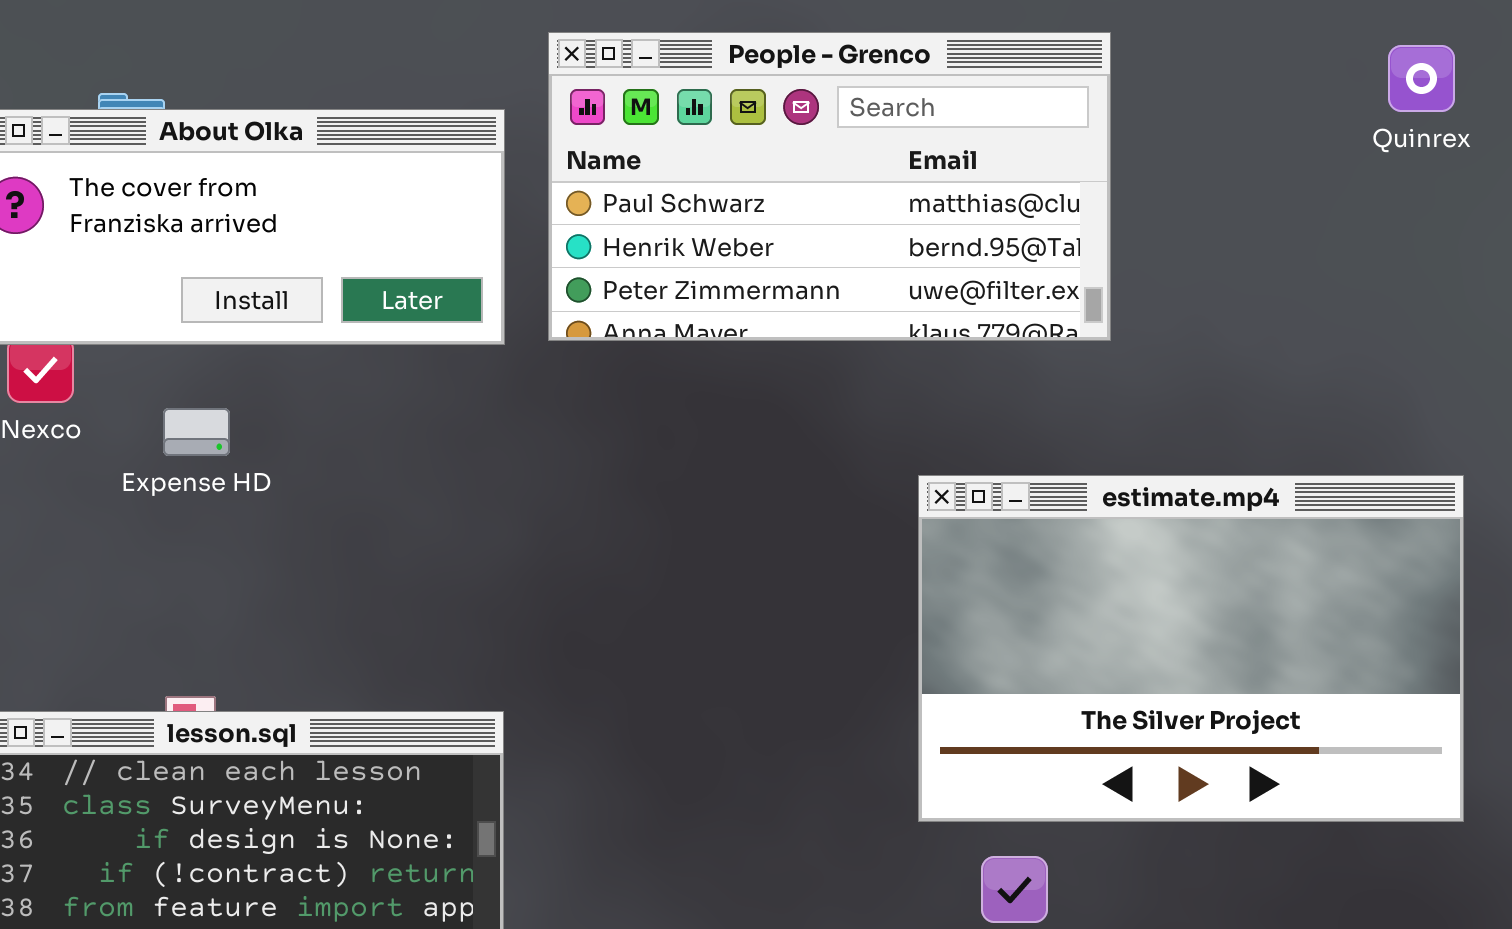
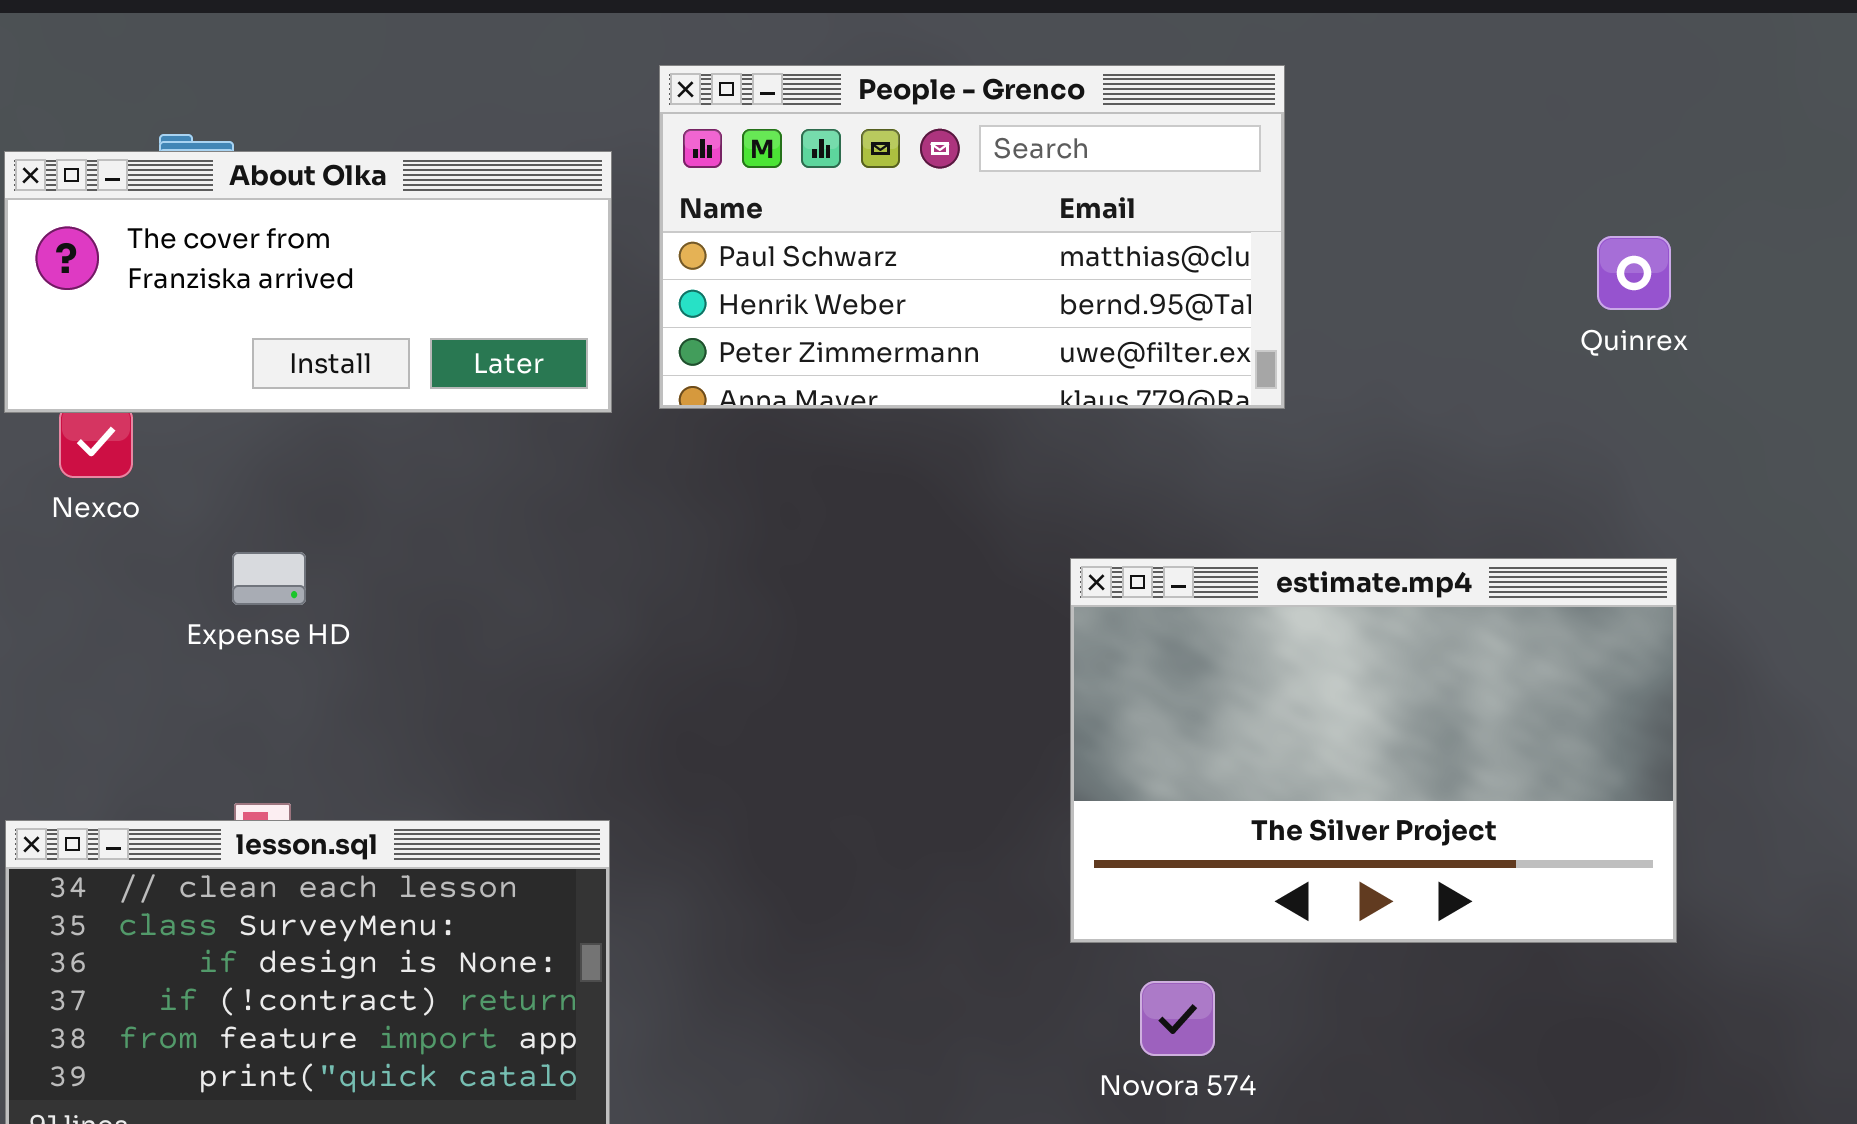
Quinrex: [1388,45,1455,112] -> [1597,236,1671,310], moved
Expense HD: [163,408,230,456] -> [232,552,306,605], moved

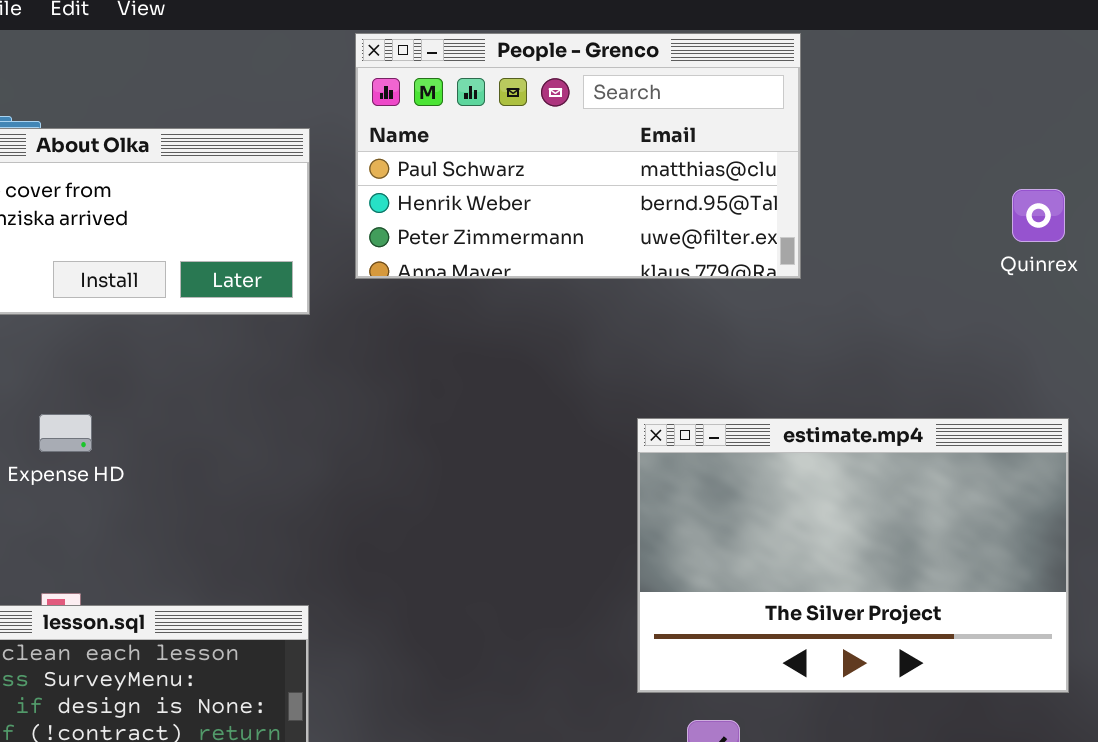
People - Grenco: [659,65,1285,409] -> [355,33,801,279], moved

